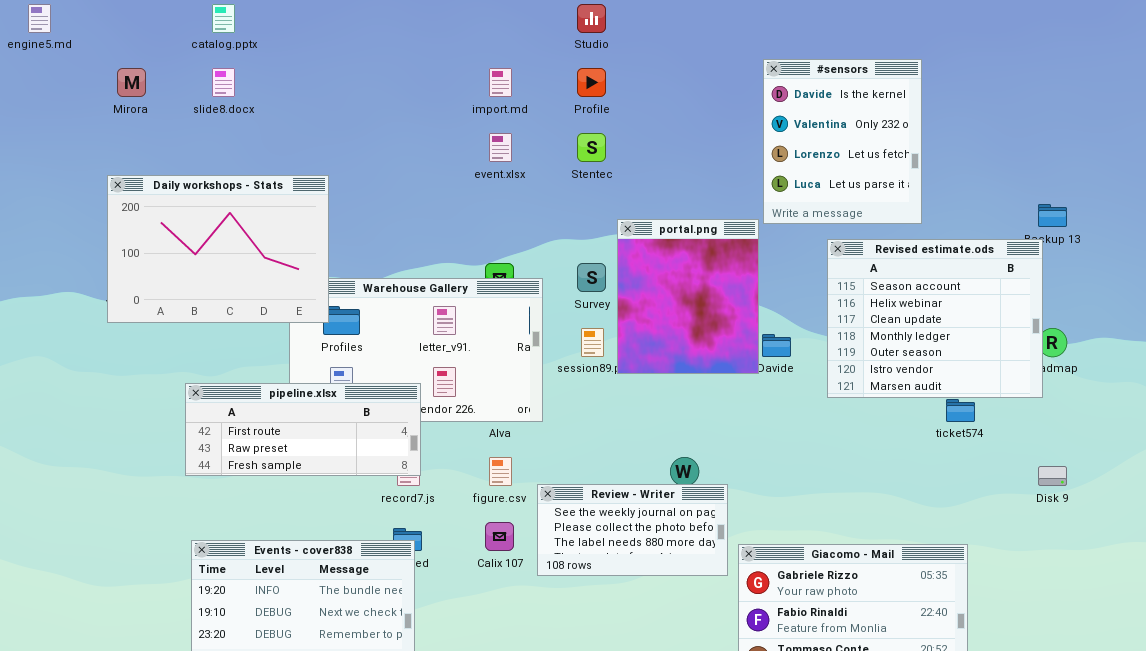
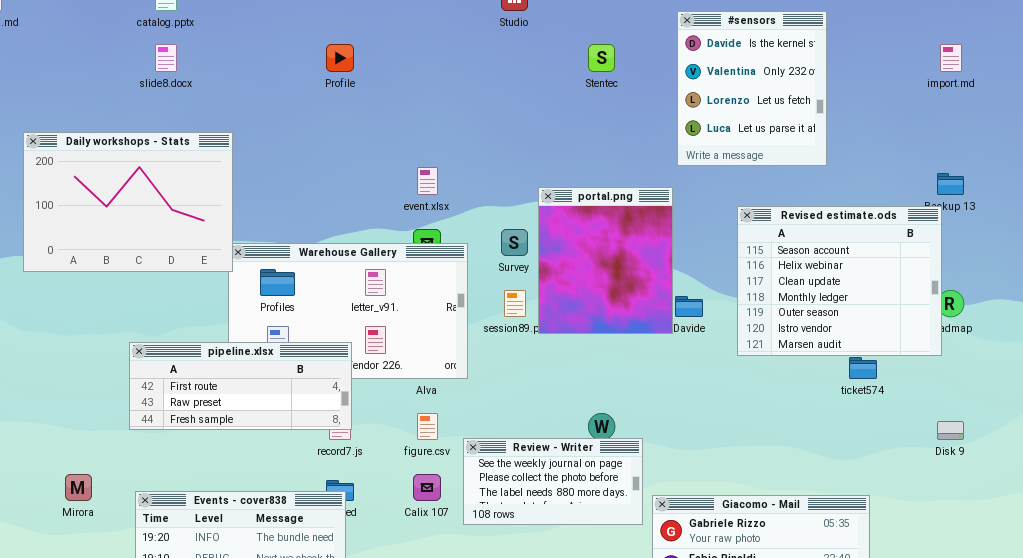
#sensors: [763,59,922,224] -> [677,11,827,166], moved
Mirora: [117,68,146,97] -> [65,474,92,501], moved
import.md: [489,68,512,97] -> [940,44,962,72], moved
Profile: [577,68,606,97] -> [326,44,354,72], moved
event.xlsx: [489,133,512,162] -> [417,167,438,195], moved
Stentec: [577,133,606,162] -> [588,44,615,72], moved
Daily workshops - Stats: [107,175,329,323] -> [23,132,233,272], moved

